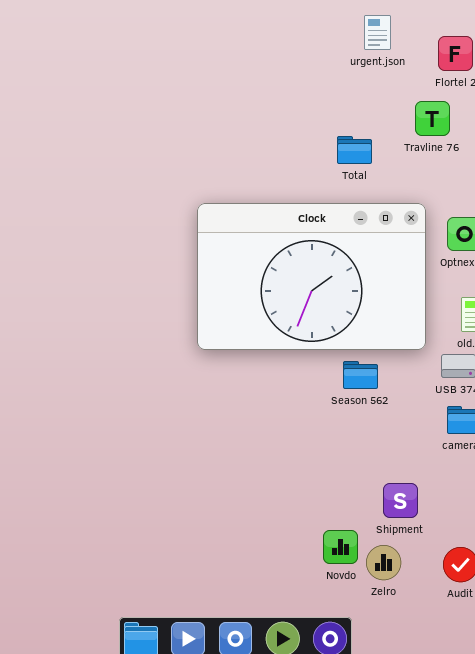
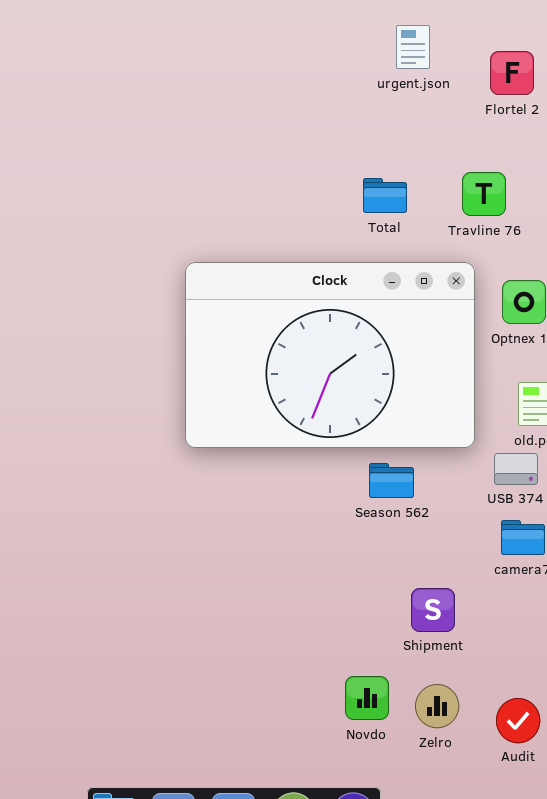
Travline 76: [415,101,450,136] -> [462,172,506,216], moved
Shipment: [383,483,418,518] -> [411,588,455,632], moved
Zelro: [366,545,401,580] -> [415,684,459,728], moved

